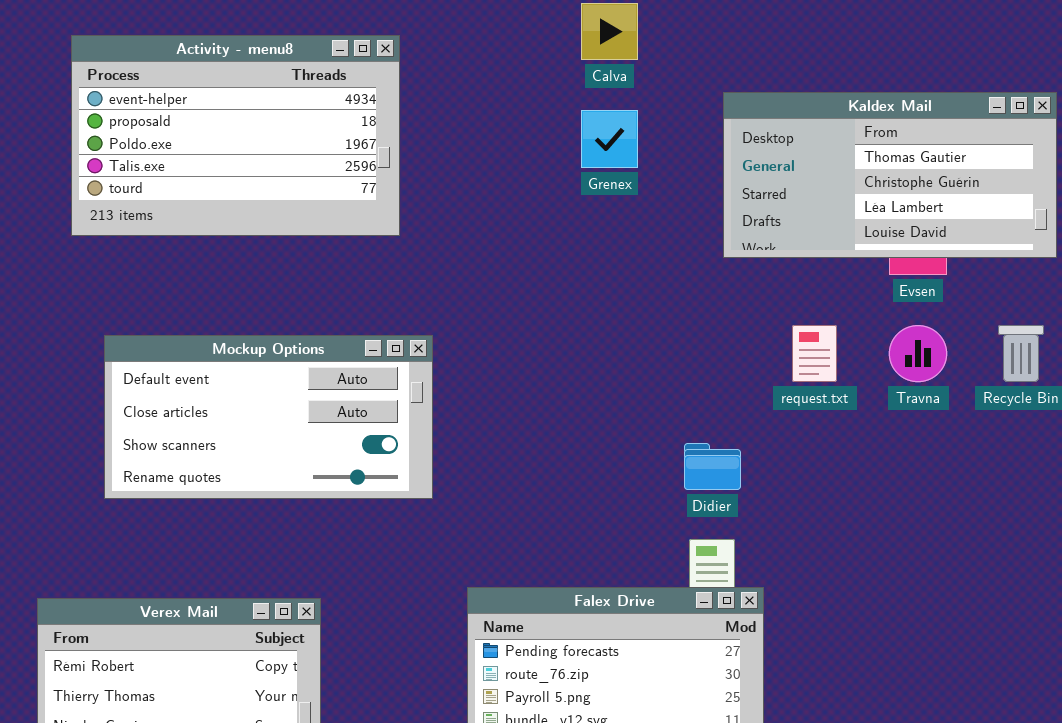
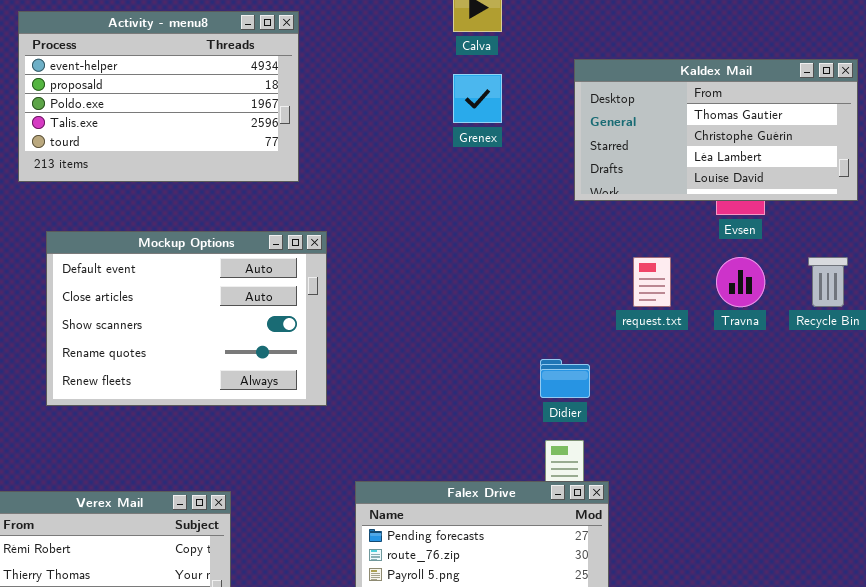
Mockup Options: [104,335,433,499] -> [46,231,327,406], resized

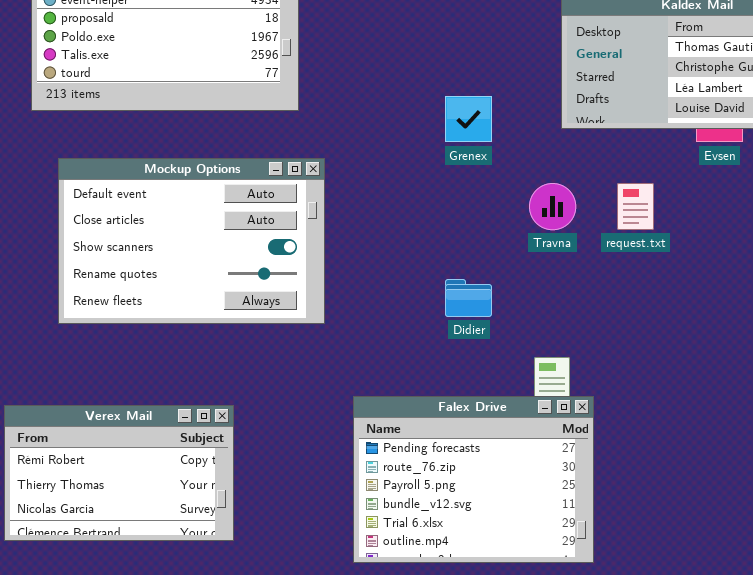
Grenex: [453,74,502,123] -> [445,96,492,142], moved
Travna: [716,257,765,307] -> [529,183,576,230], moved
Didier: [540,359,590,398] -> [445,279,492,317], moved

